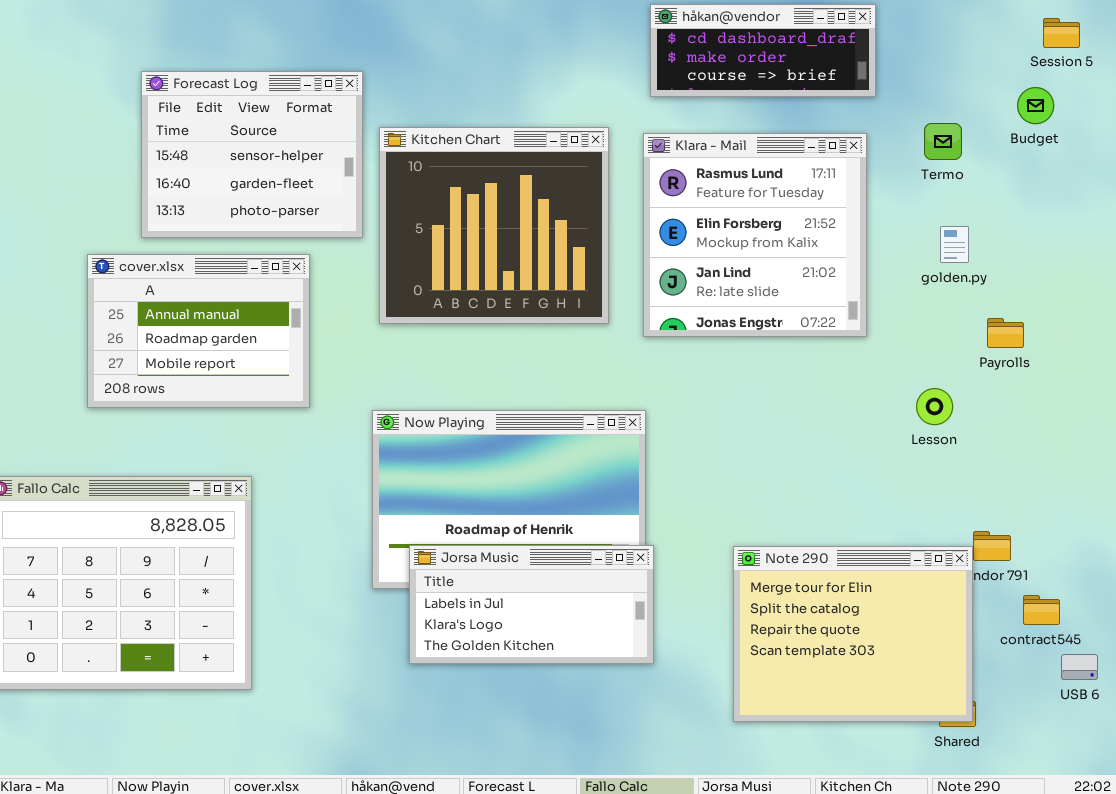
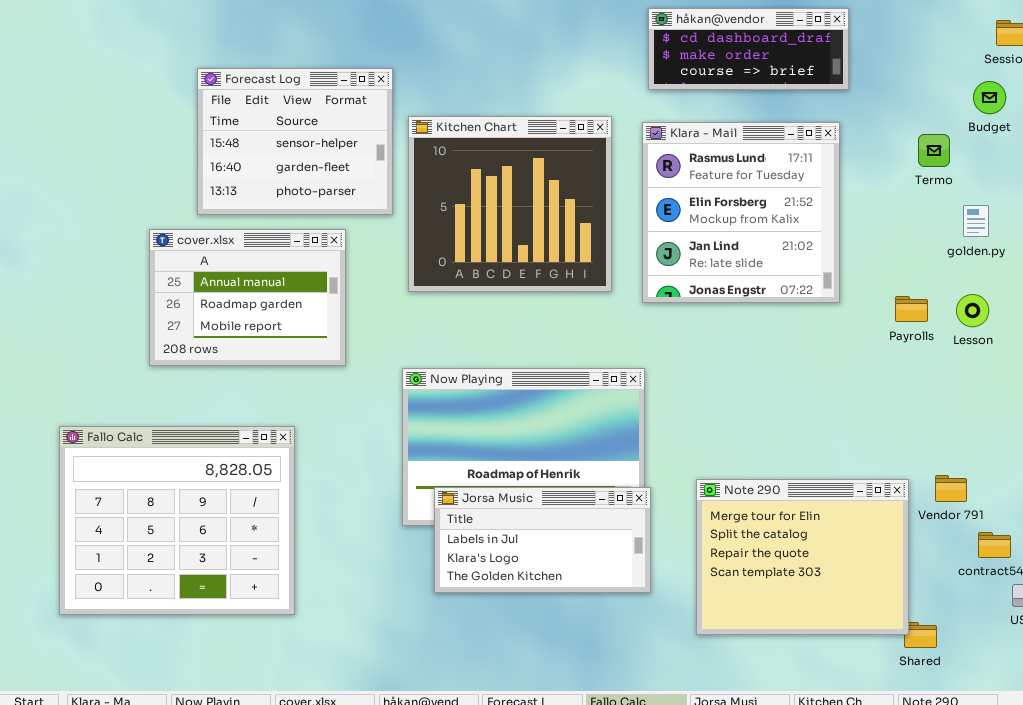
Termo: [924,123,962,160] -> [918,134,950,167], moved
golden.py: [940,226,969,263] -> [963,205,989,237], moved
Payrolls: [987,318,1024,348] -> [895,296,928,322], moved
Lesson: [916,388,953,425] -> [956,294,989,327], moved
Note 290: [733,546,973,722] -> [696,479,909,635], moved

